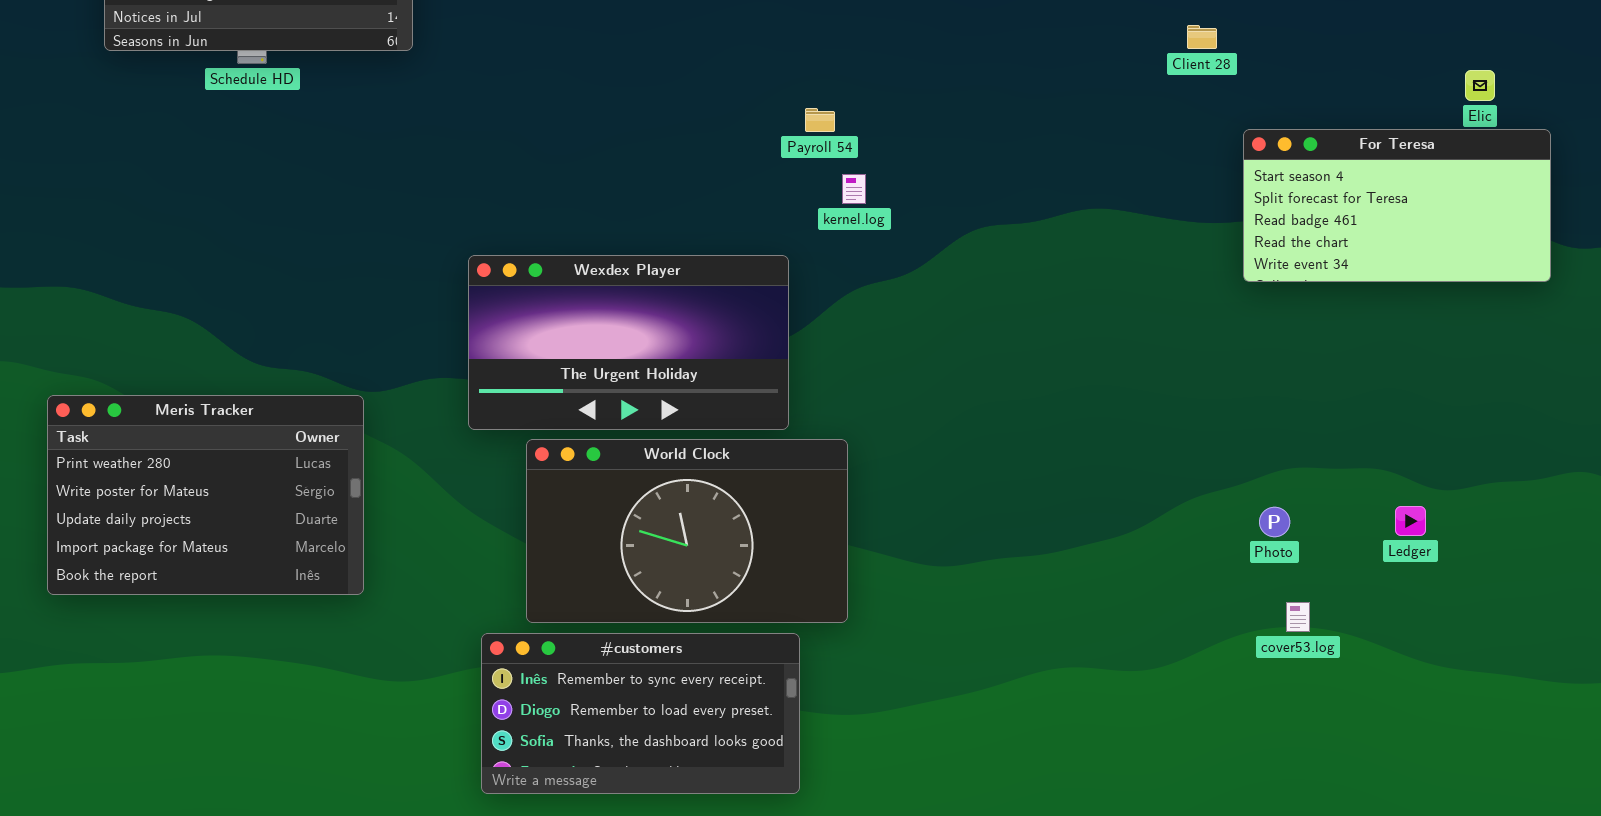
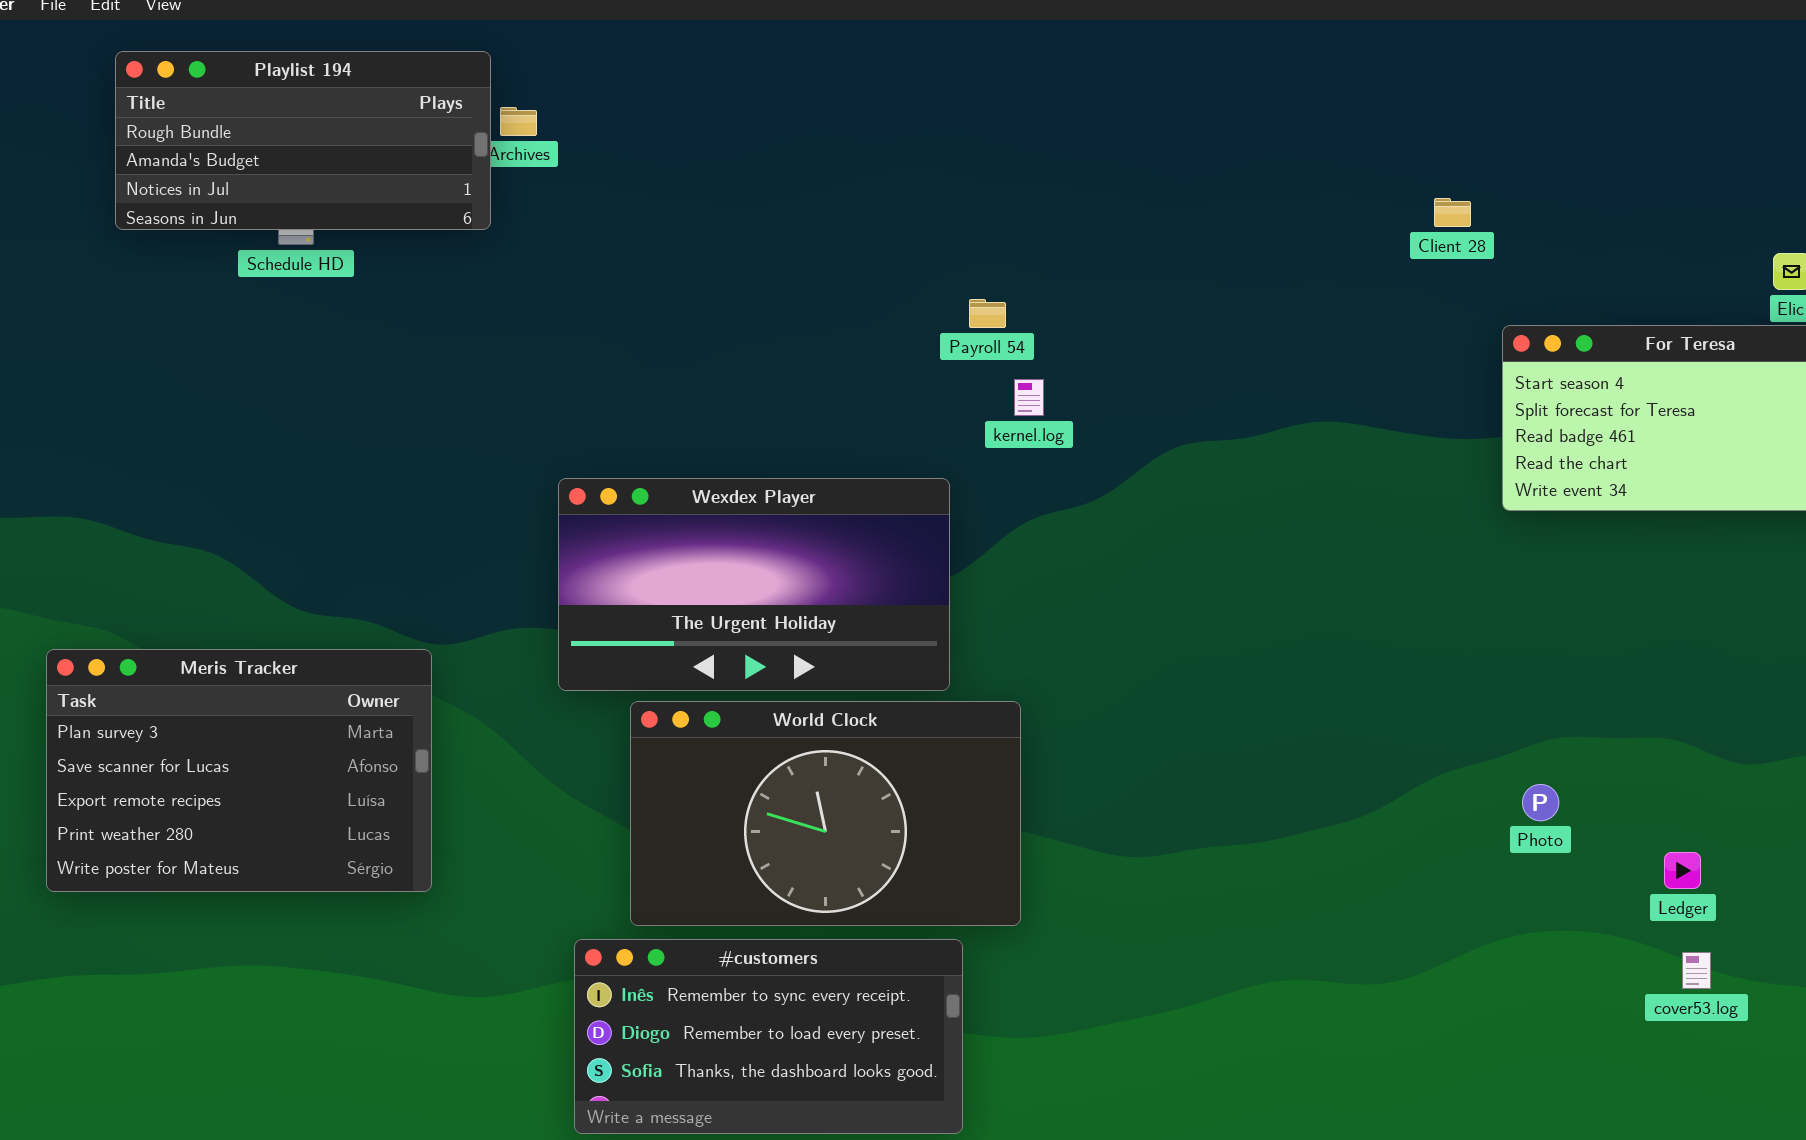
Meris Tracker: [47,395,364,595] -> [46,649,432,892], scrolled up 3 rows
Ledger: [1395,506,1426,536] -> [1664,852,1701,889], moved
cover53.log: [1286,602,1310,632] -> [1682,952,1711,989], moved

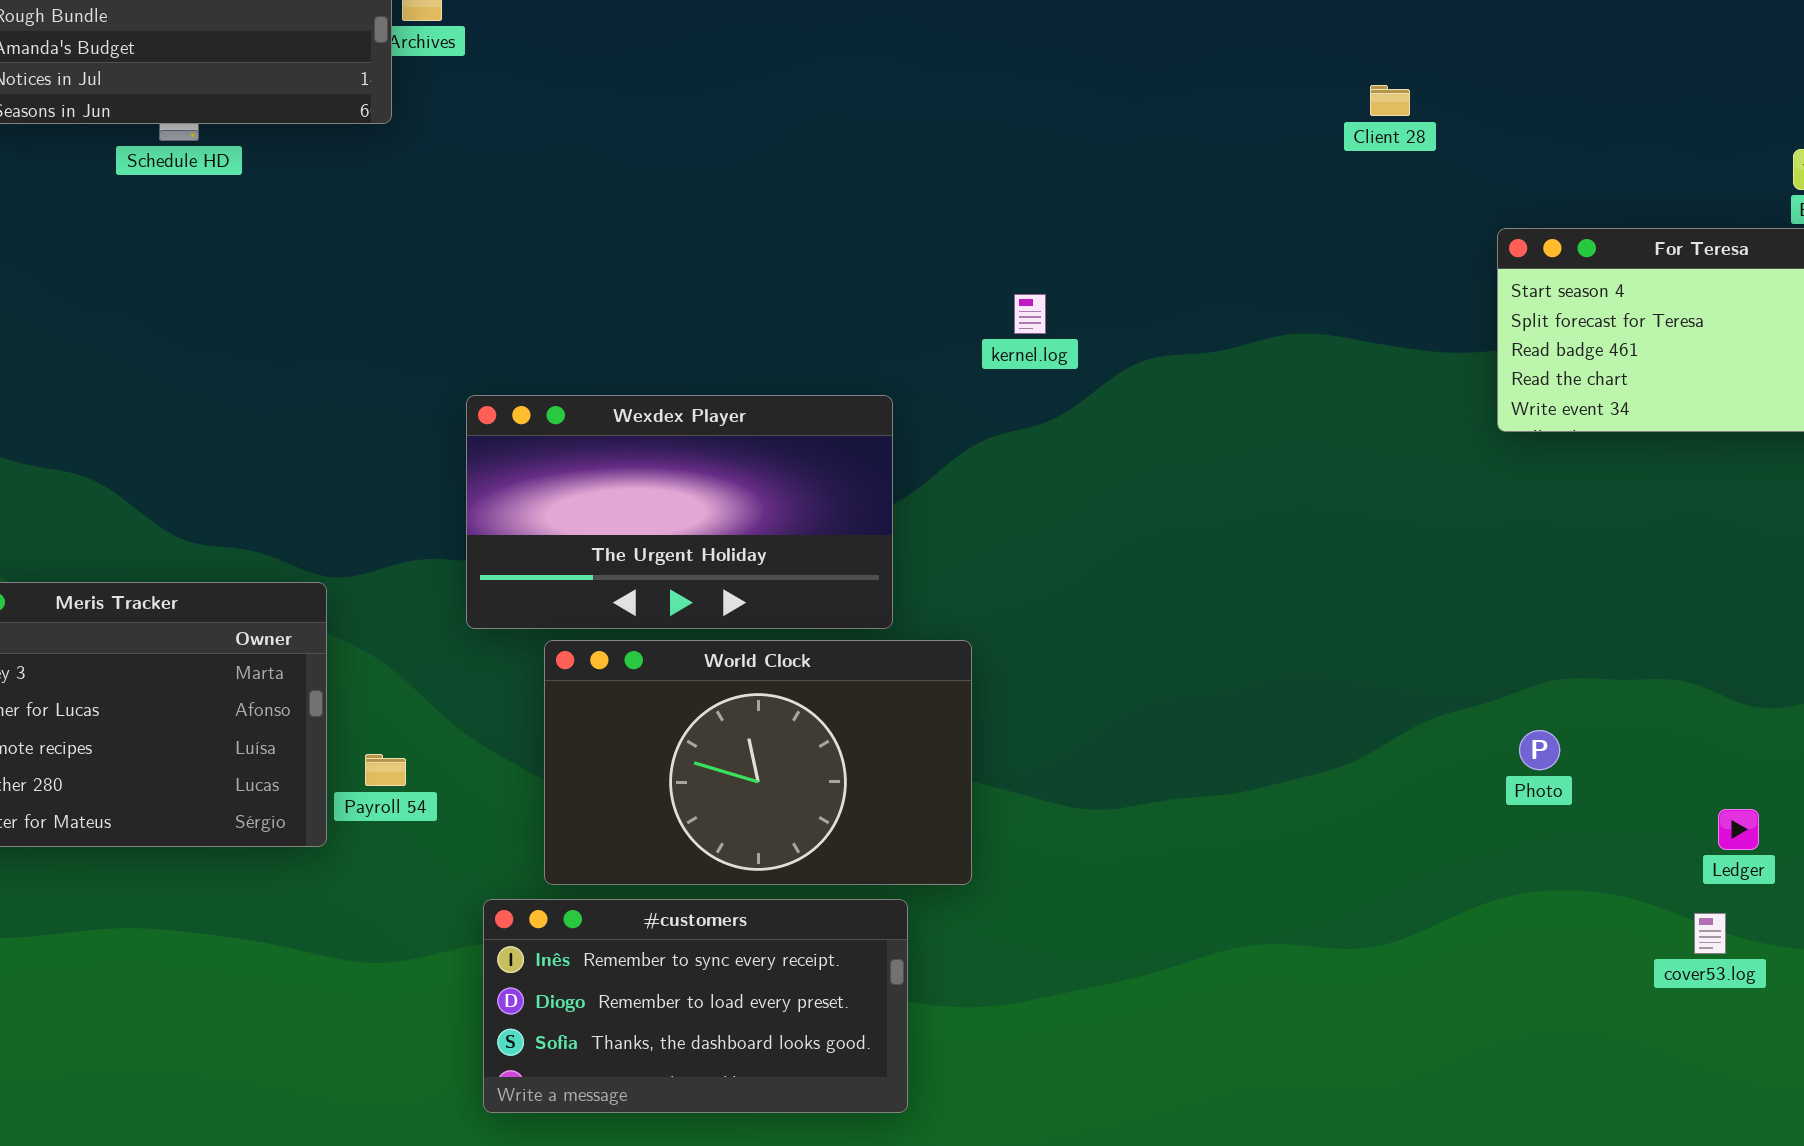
Client 28: [1434,198,1471,227] -> [1370,85,1410,116], moved
Payroll 54: [969,299,1006,328] -> [365,754,406,786], moved
kernel.log: [1014,379,1044,416] -> [1014,294,1046,334], moved
Ledger: [1664,852,1701,889] -> [1718,809,1759,850], moved

